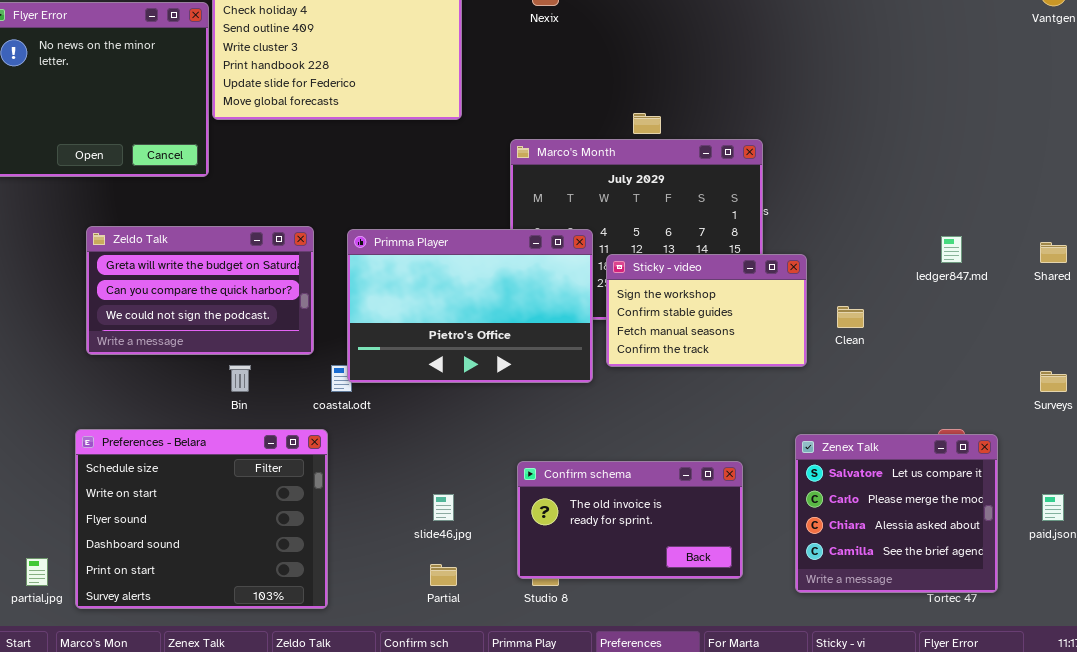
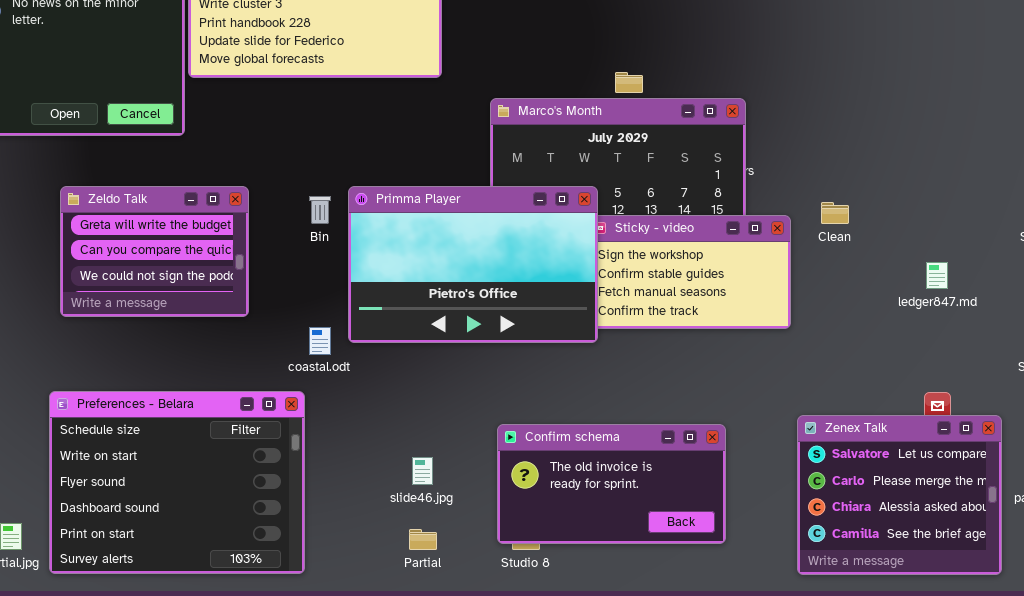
Zeldo Talk: [86,226,314,355] -> [60,186,249,317], resized
Primma Player: [347,229,593,383] -> [348,186,598,343], moved
ledger847.md: [941,236,962,263] -> [926,262,948,289], moved
Clean: [837,306,864,328] -> [821,202,849,224], moved
Bin: [229,365,251,392] -> [309,196,331,224], moved
Zenex Talk: [795,434,998,593] -> [797,415,1002,575], moved

